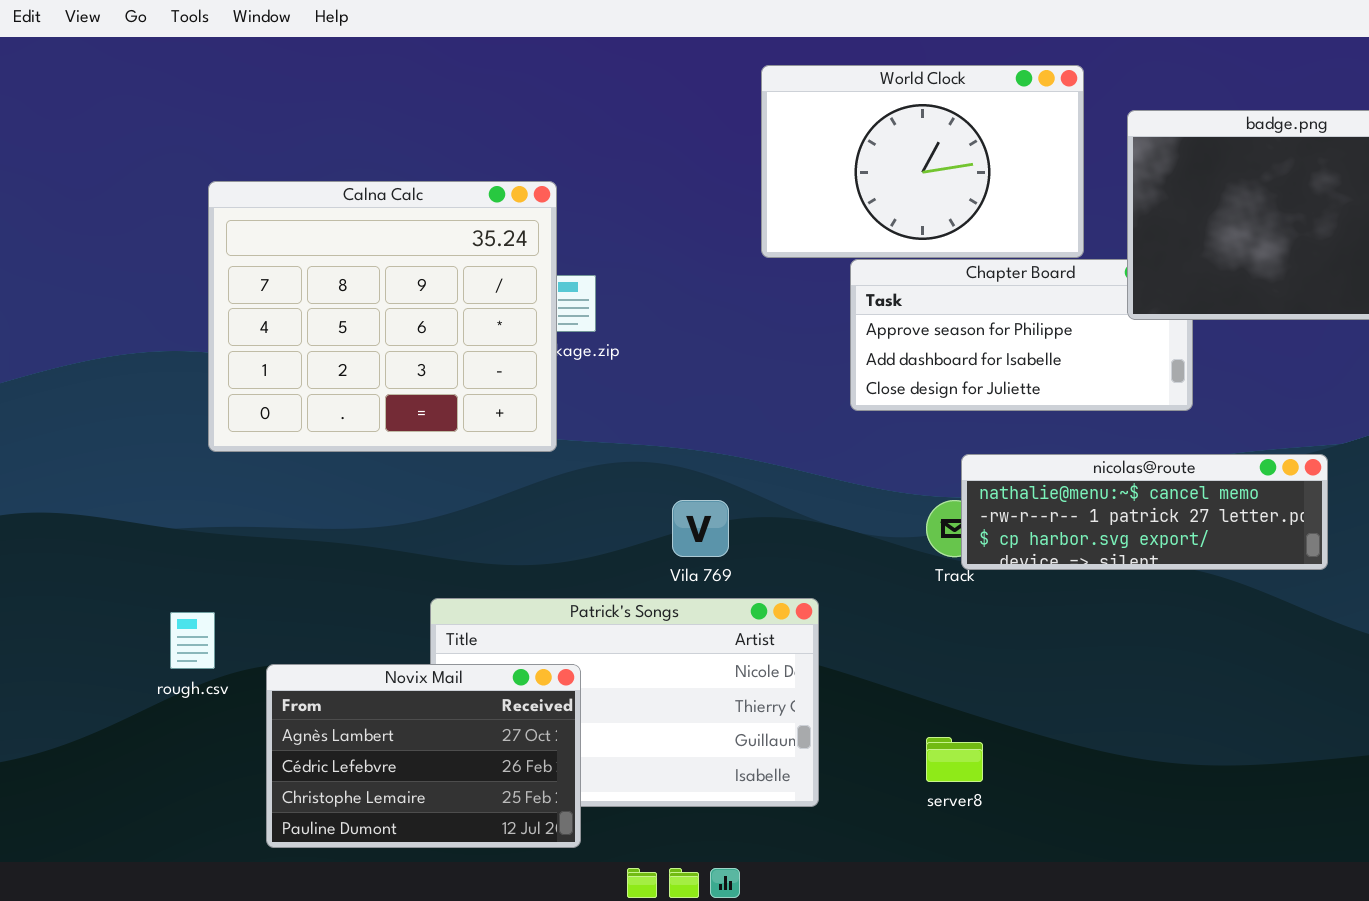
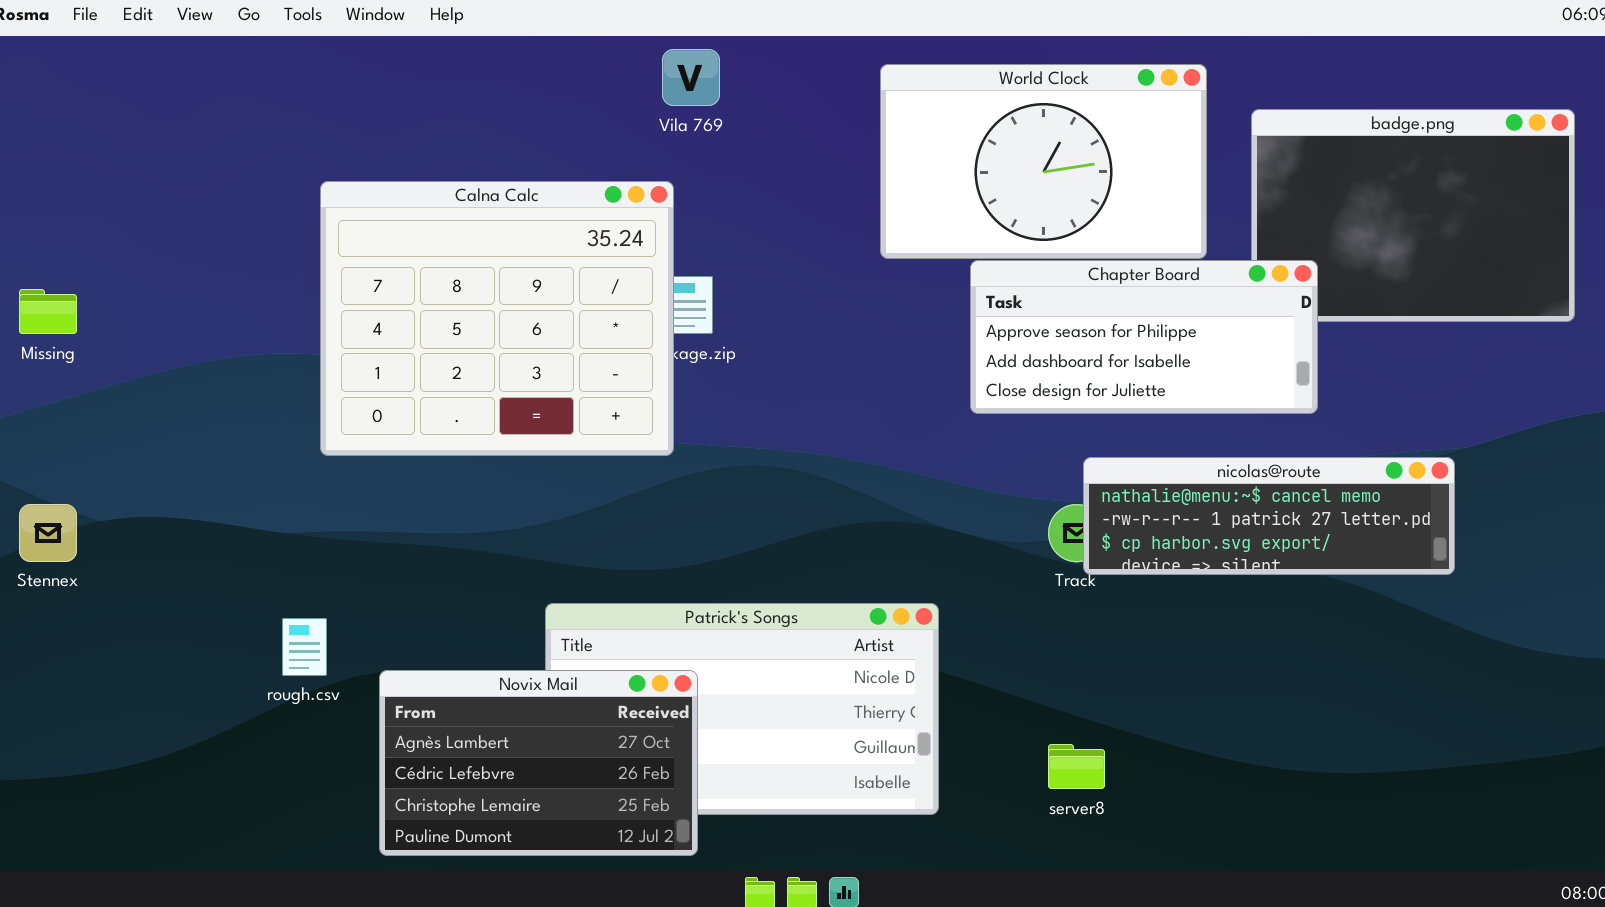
Chapter Board: [850,259,1193,411] -> [970,260,1318,414], raised
Vila 769: [672,500,729,557] -> [662,49,720,106], moved

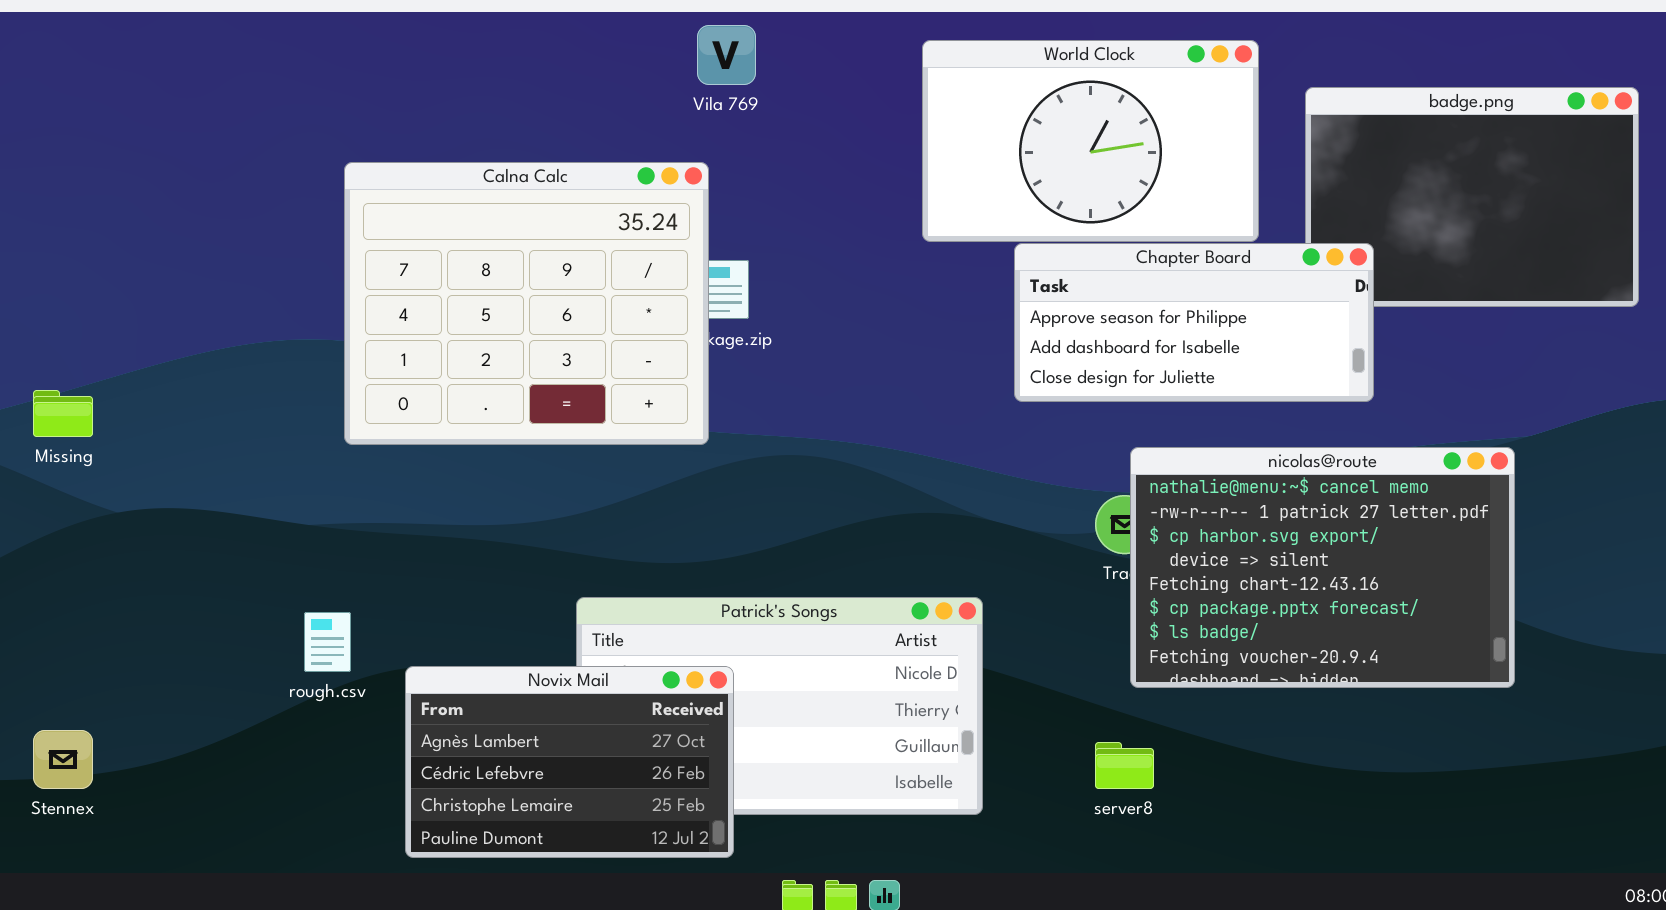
Missing: [19,289,77,334] -> [33,390,93,437], moved
nicolas@route: [1083,457,1455,575] -> [1130,447,1515,688], resized
Stennex: [19,504,77,562] -> [33,730,93,789], moved

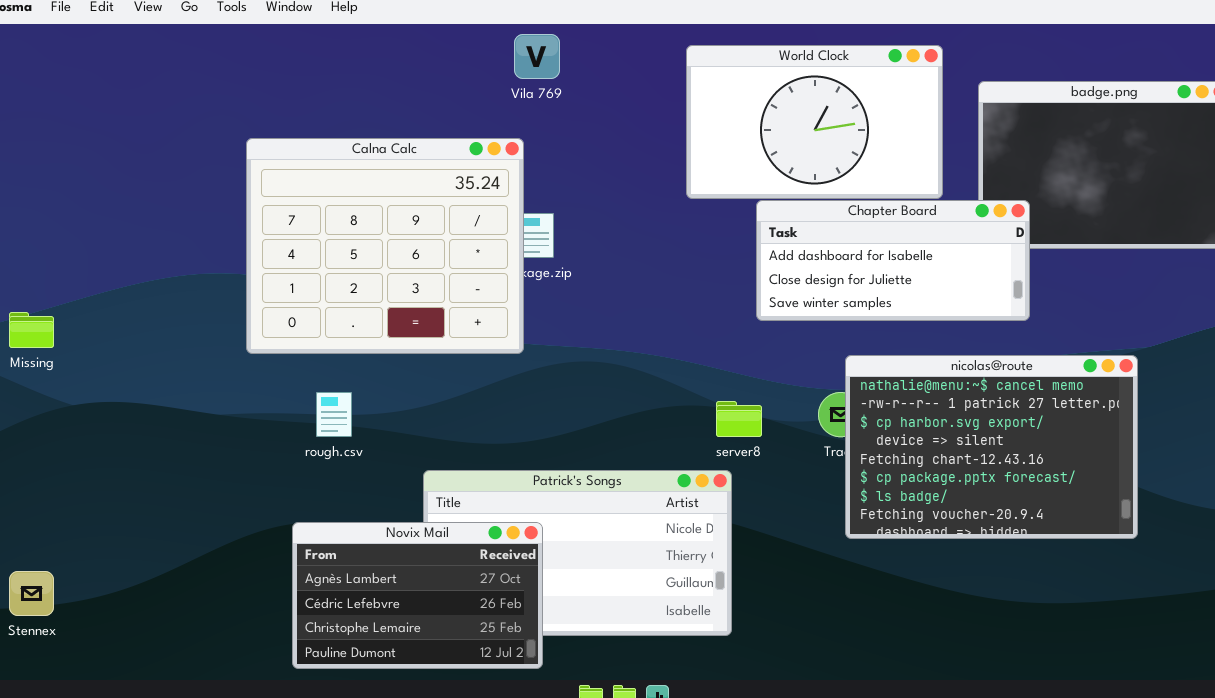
Chapter Board: [1014,243,1374,402] -> [756,200,1030,321], scrolled down 1 row
rough.csv: [304,612,351,672] -> [316,392,352,437], moved
server8: [1095,742,1154,789] -> [716,401,762,437], moved

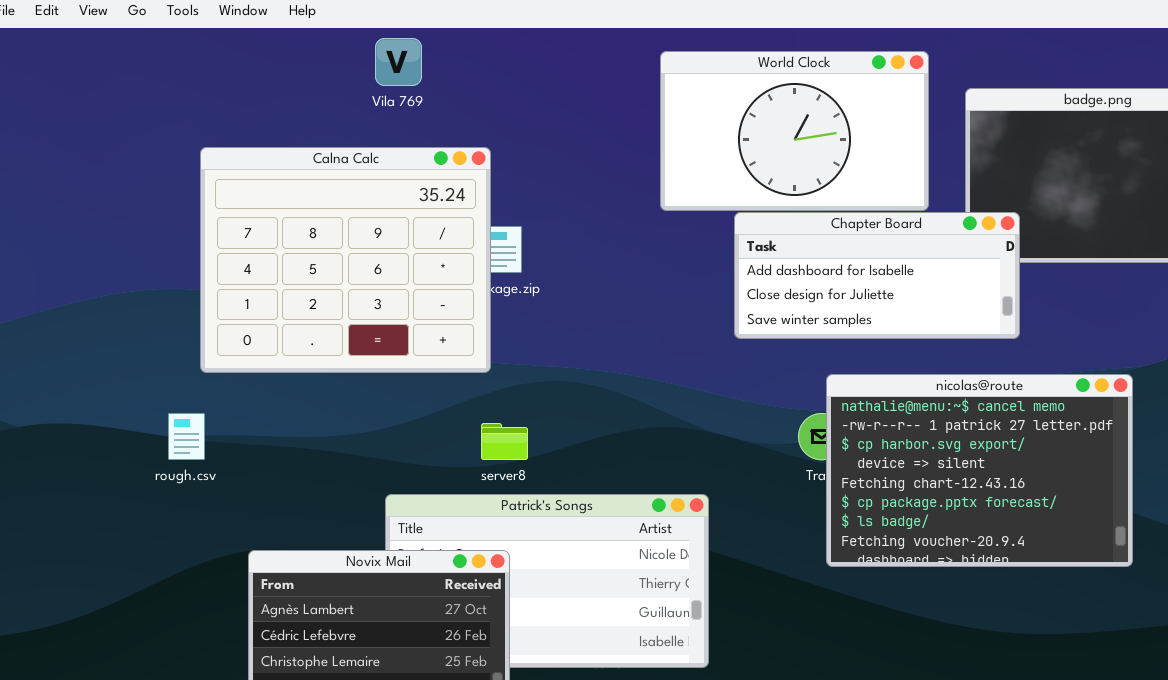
Vila 769: [514,34,560,79] -> [375,38,422,86], moved
rough.csv: [316,392,352,437] -> [168,413,205,460], moved
server8: [716,401,762,437] -> [481,423,528,460], moved

